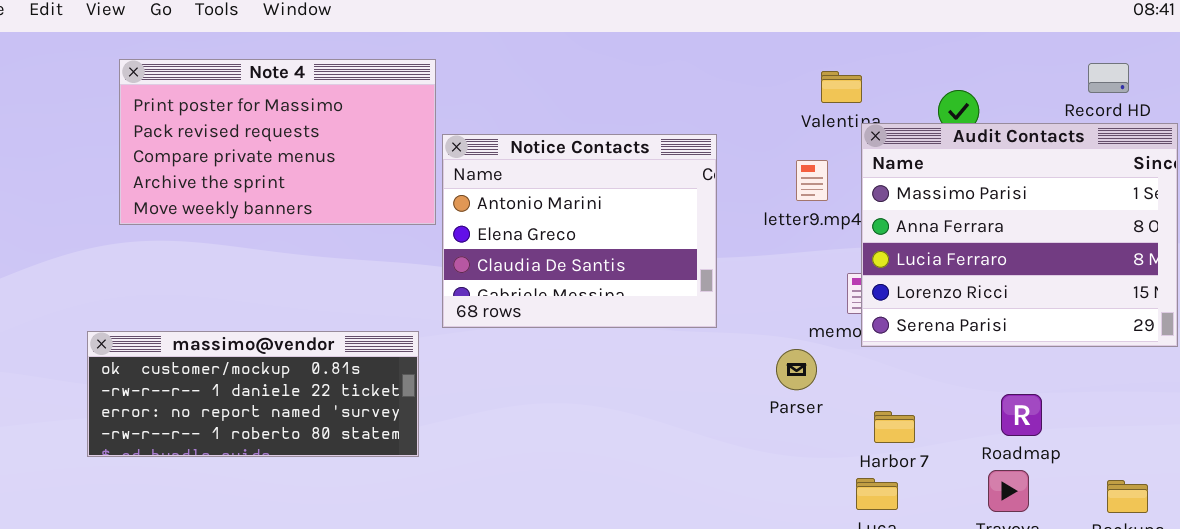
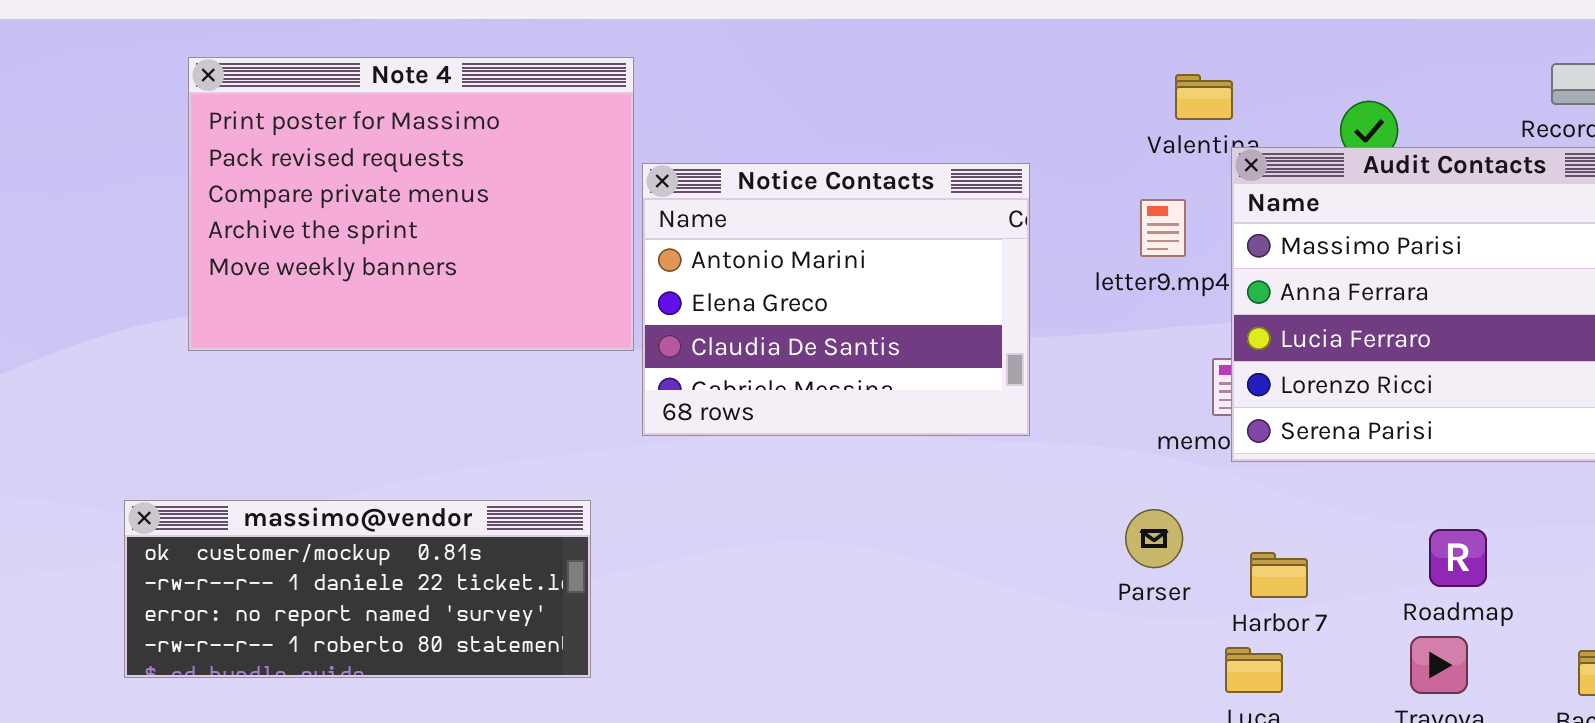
Note 4: [119,59,436,225] -> [188,57,634,351], resized
massimo@vendor: [87,331,419,457] -> [124,500,591,678], moved
Parser: [776,349,817,390] -> [1125,509,1183,568], moved

